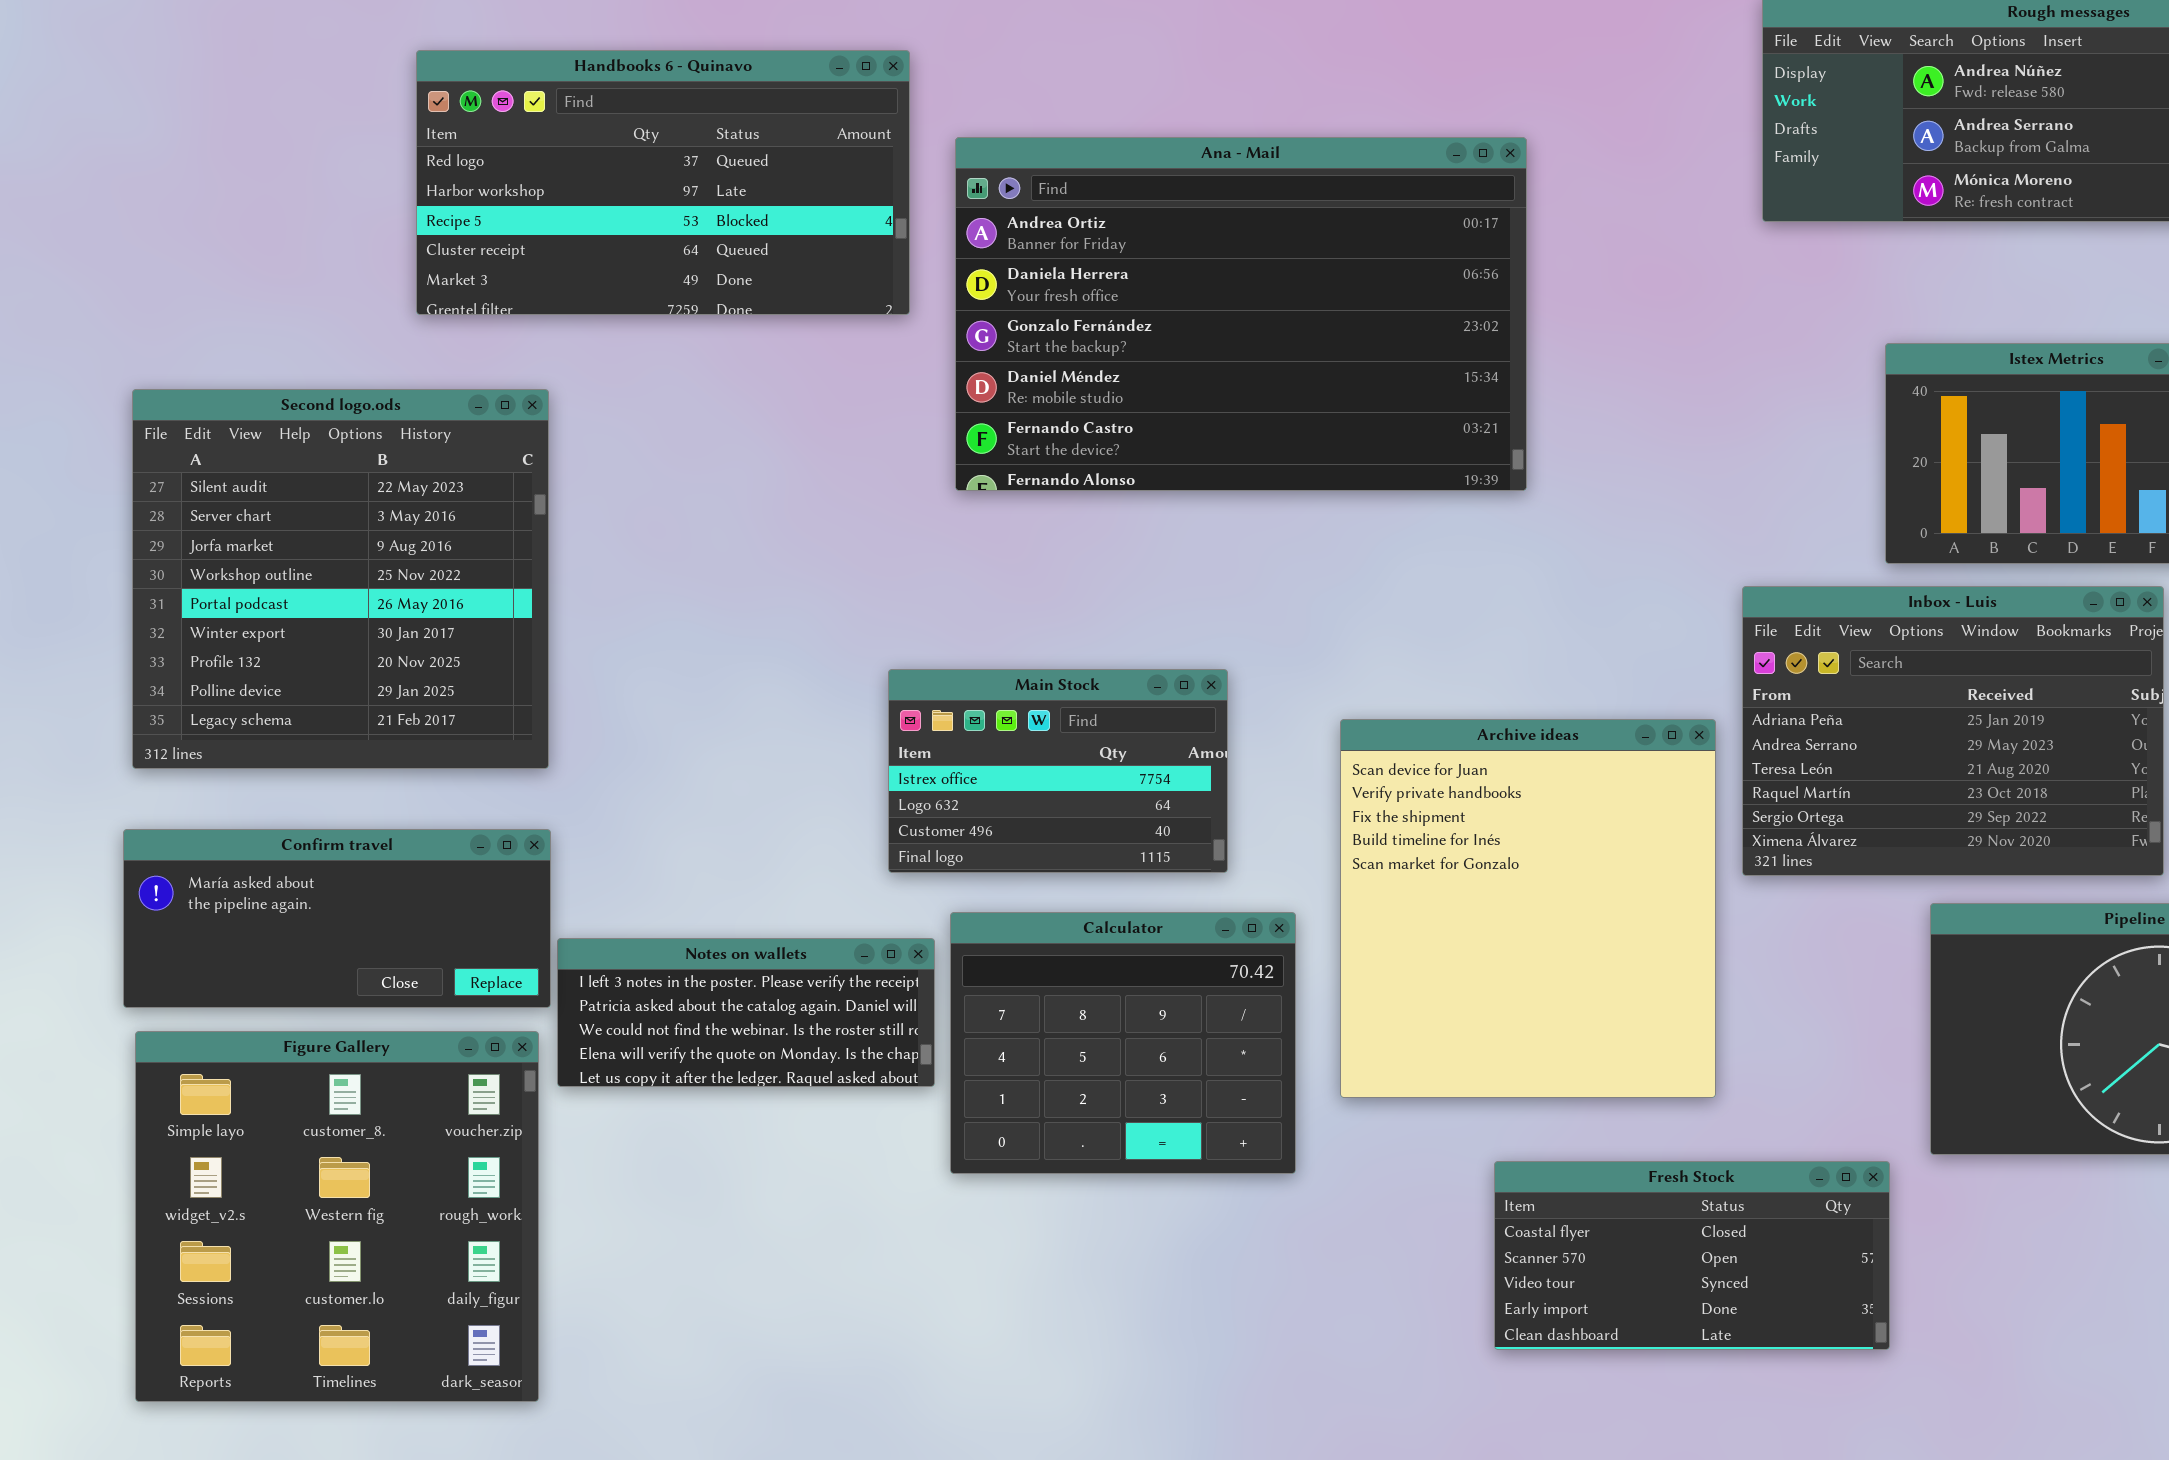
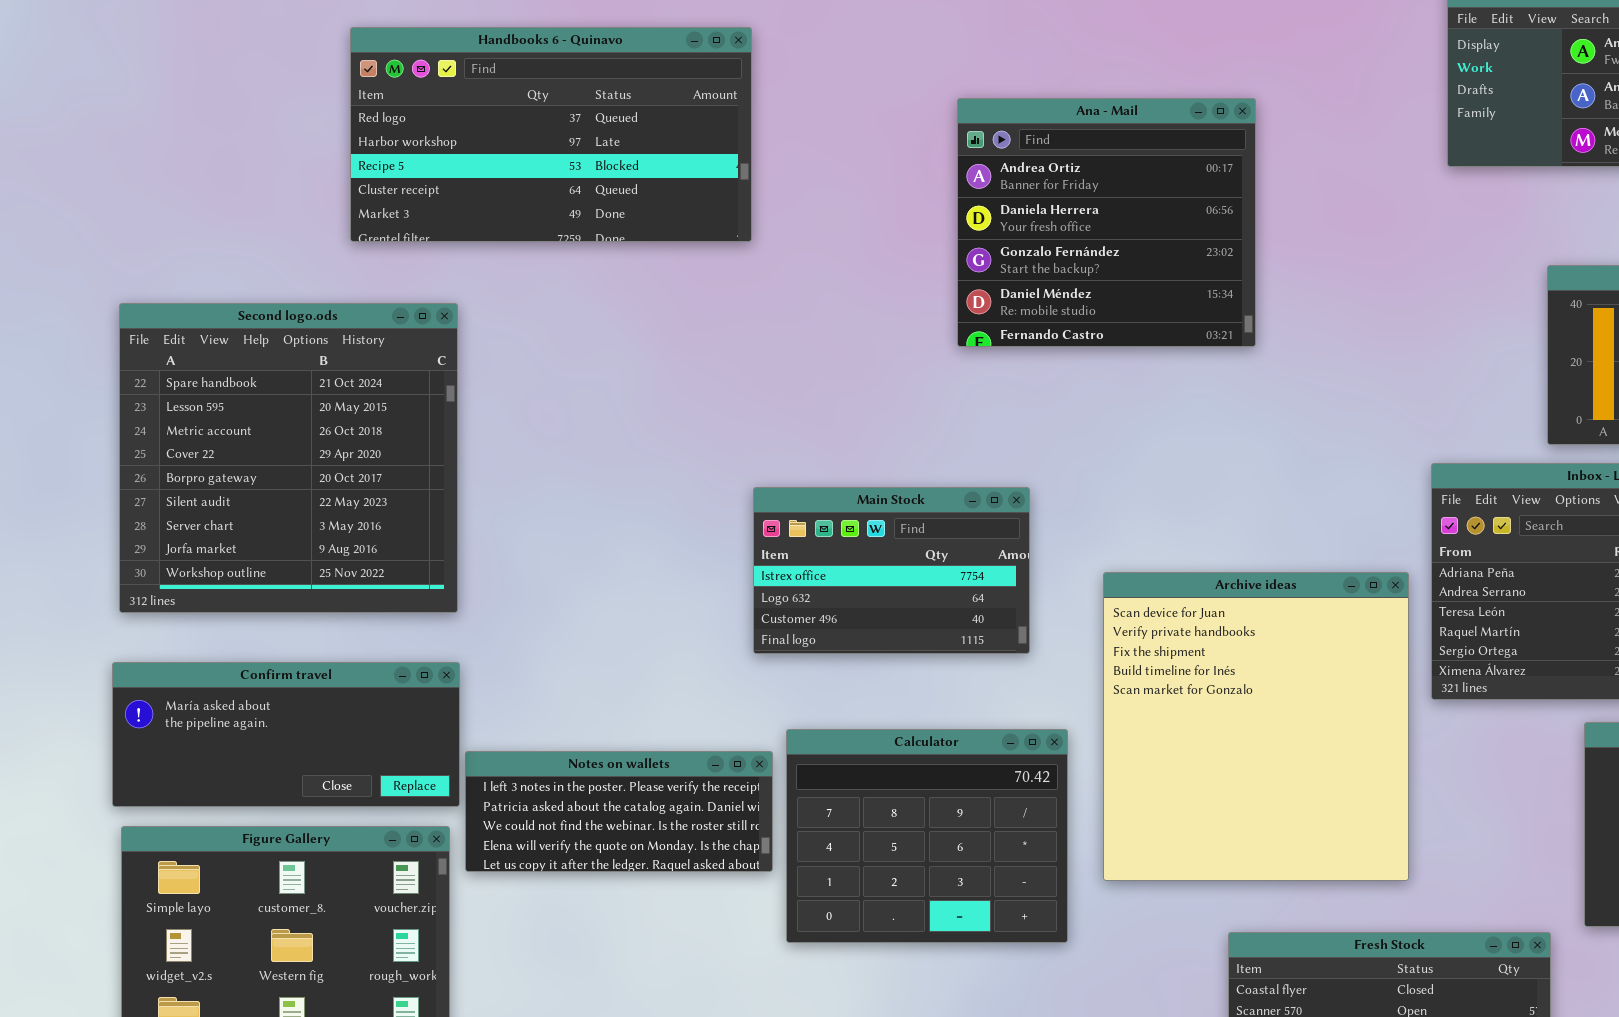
Ana - Mail: [955,137,1527,491] -> [957,98,1256,347], resized
Second logo.ods: [132,389,549,769] -> [119,303,458,613], scrolled up 5 rows
Main Stock: [888,669,1228,873] -> [753,487,1030,654], moved

